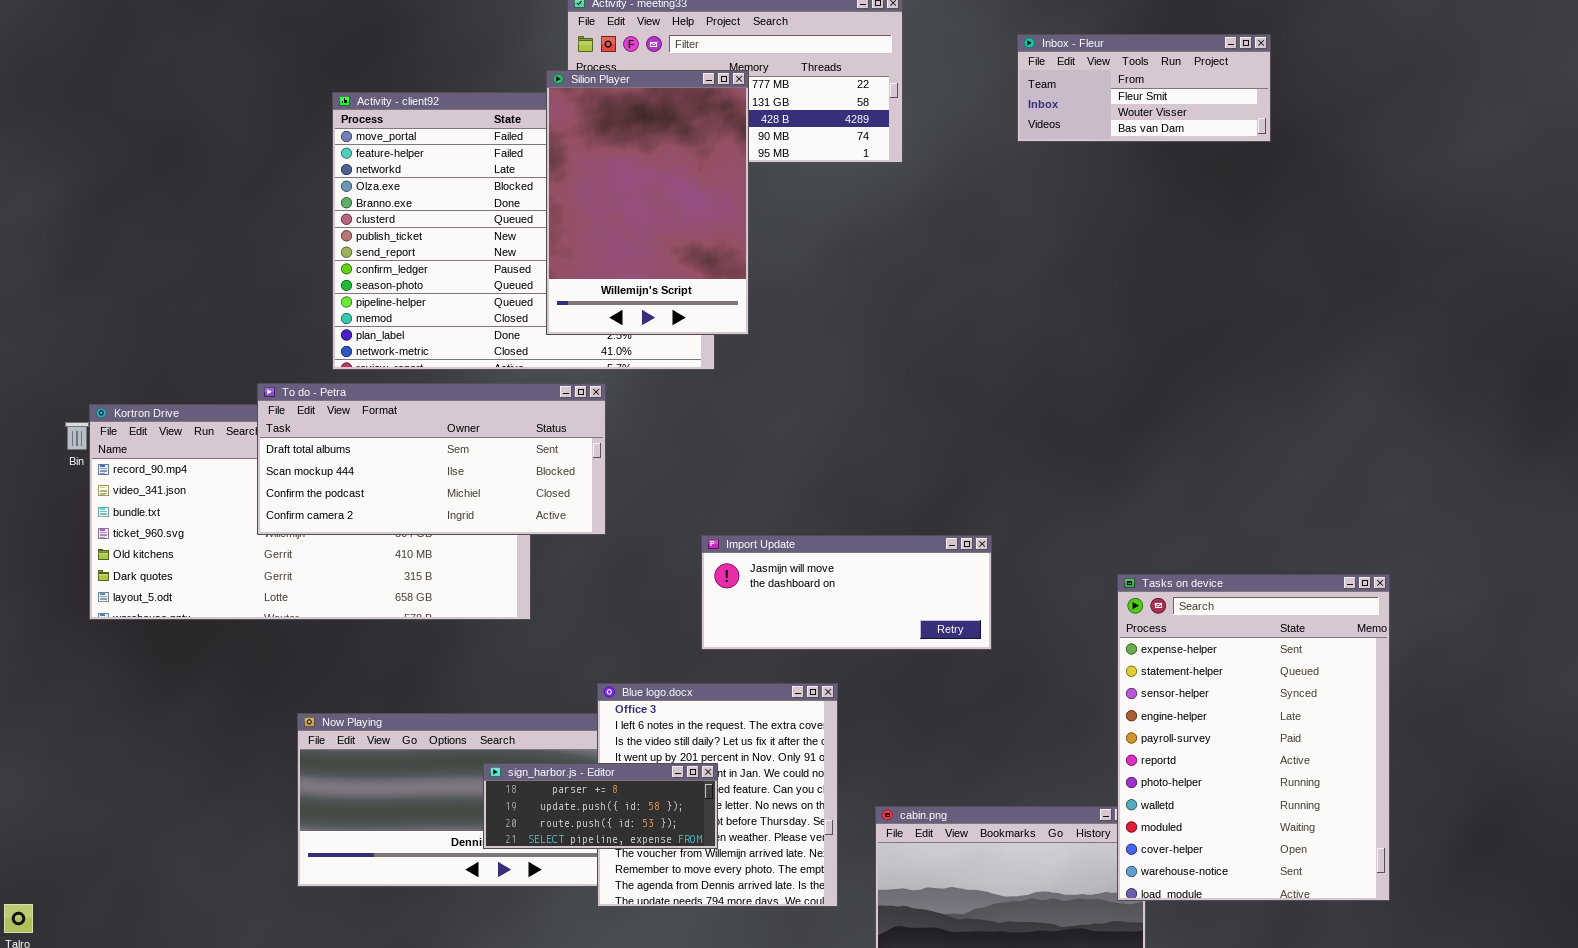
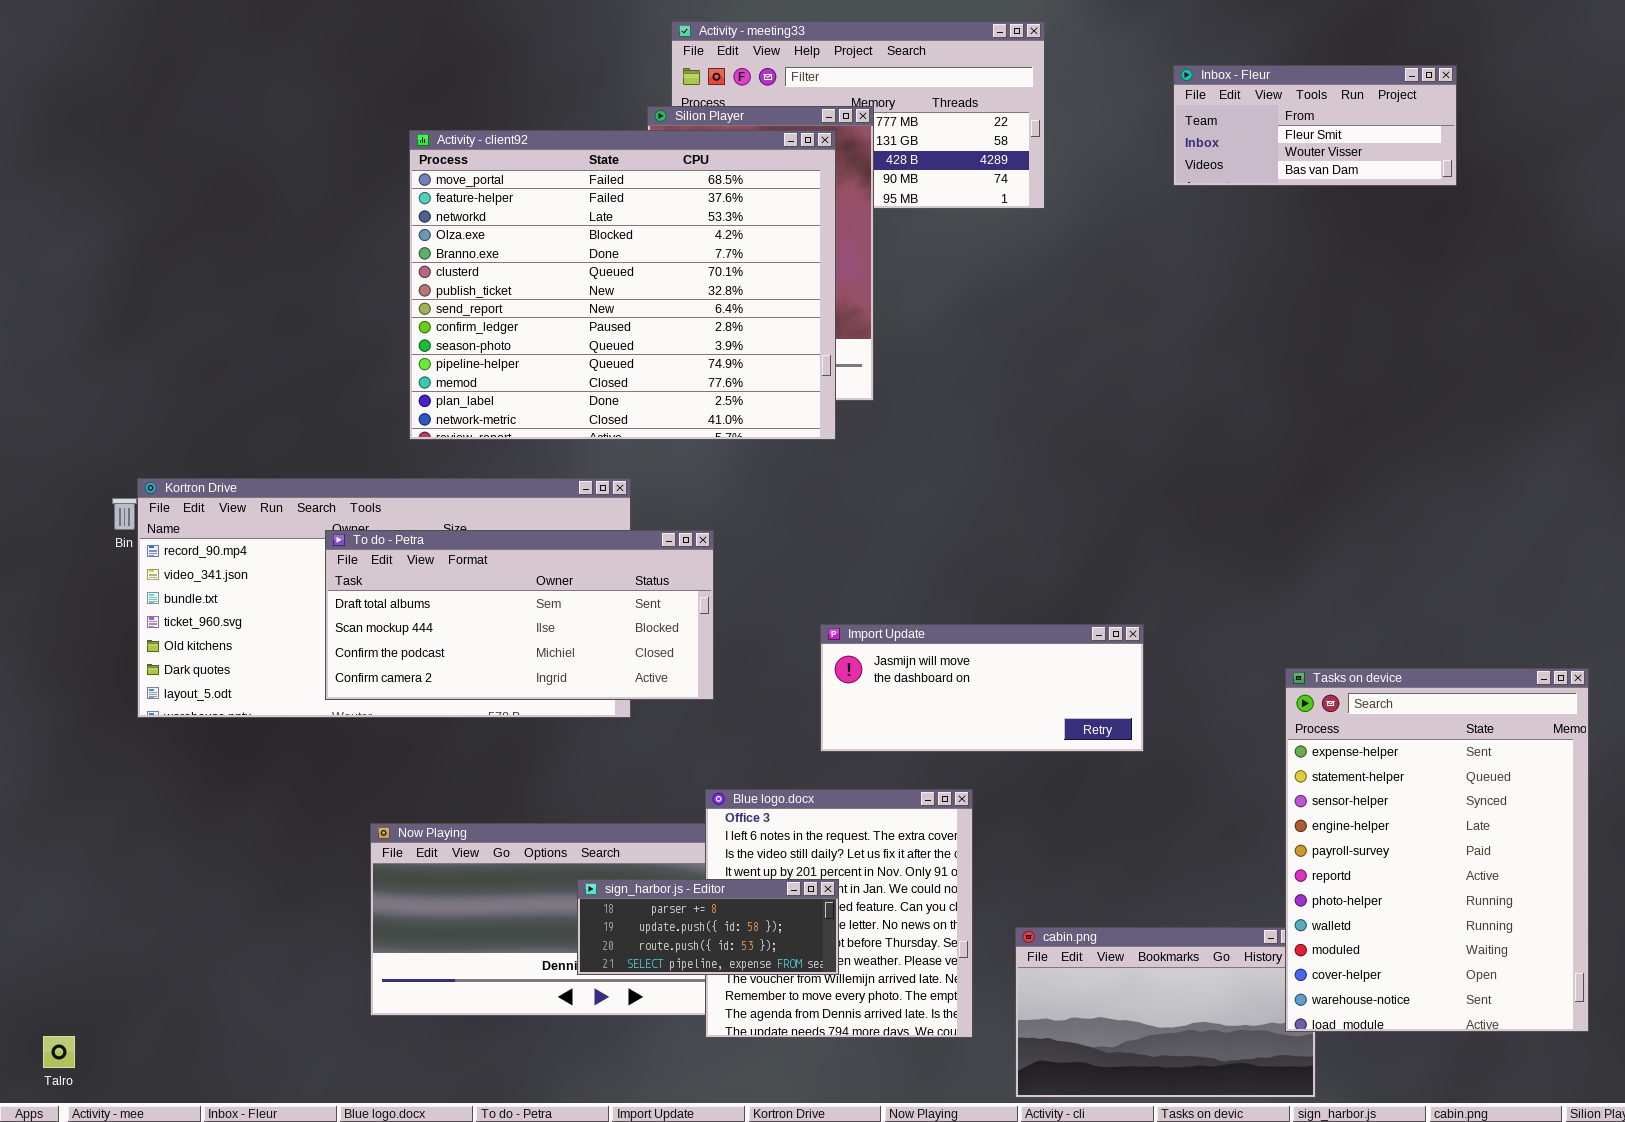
Activity - client92: [332,92,715,370] -> [409,130,836,440], raised
To do - Petra: [257,383,606,535] -> [325,530,714,700], moved

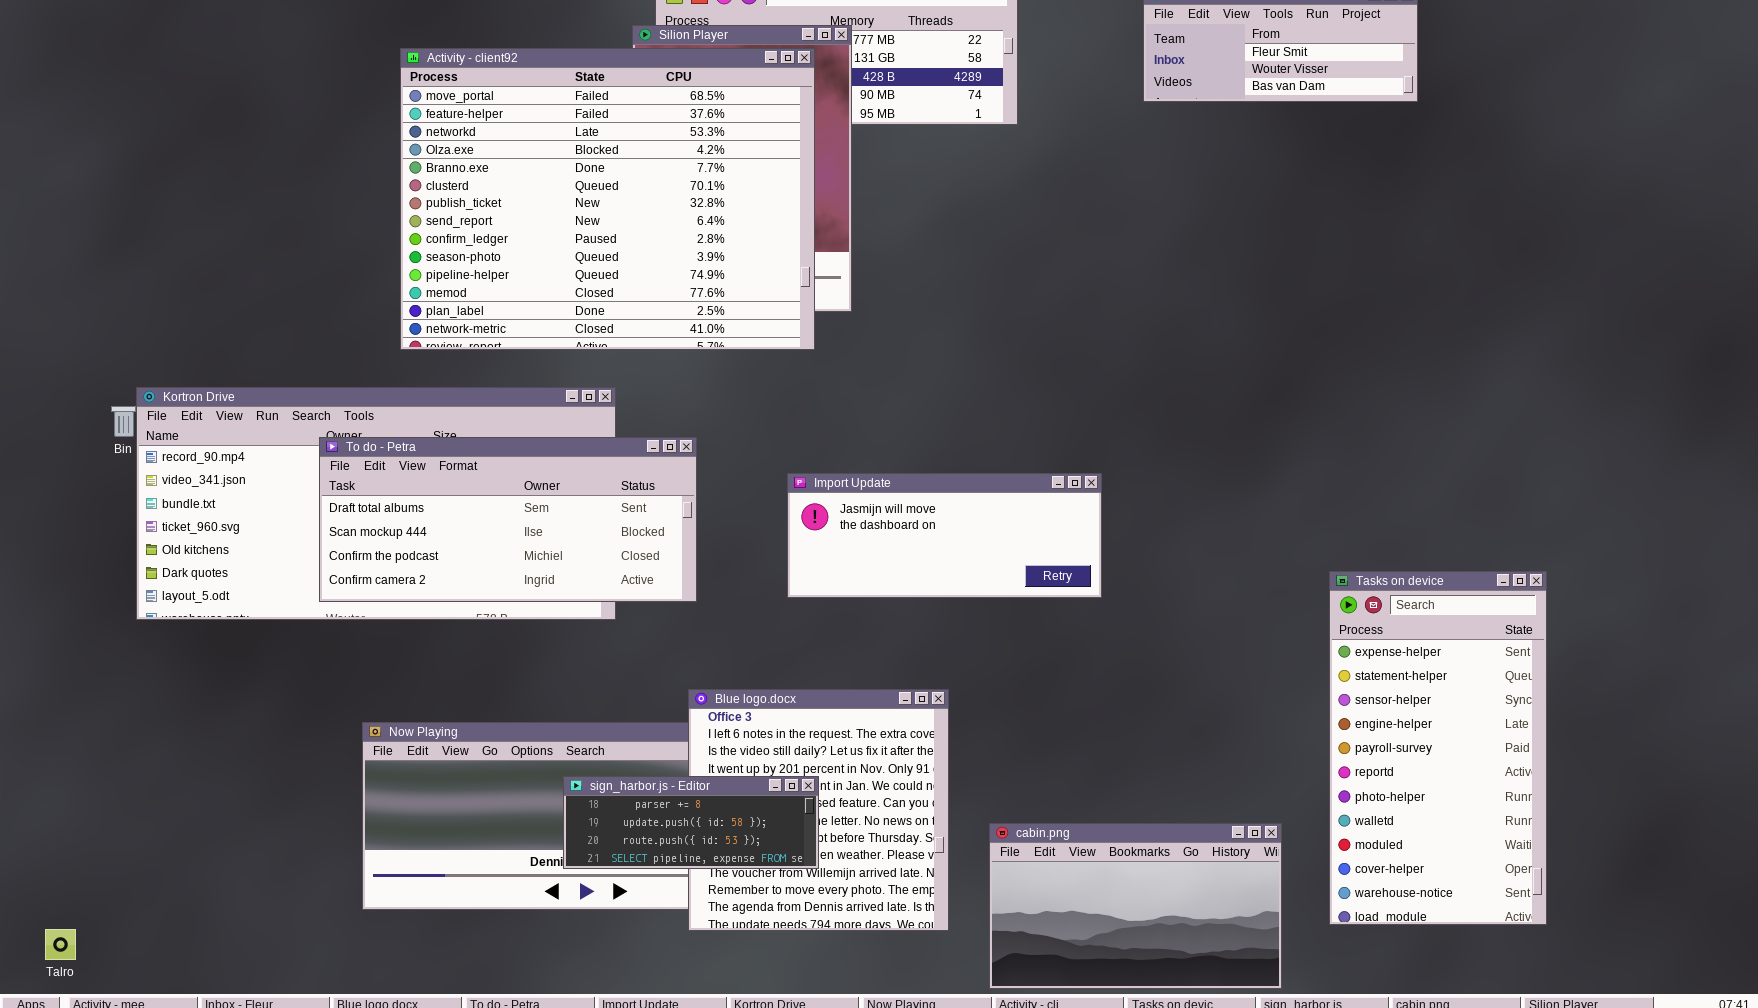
Import Update: [820,624,1144,752] -> [787,473,1102,598], moved
Tasks on device: [1285,668,1589,1032] -> [1329,571,1547,925], resized

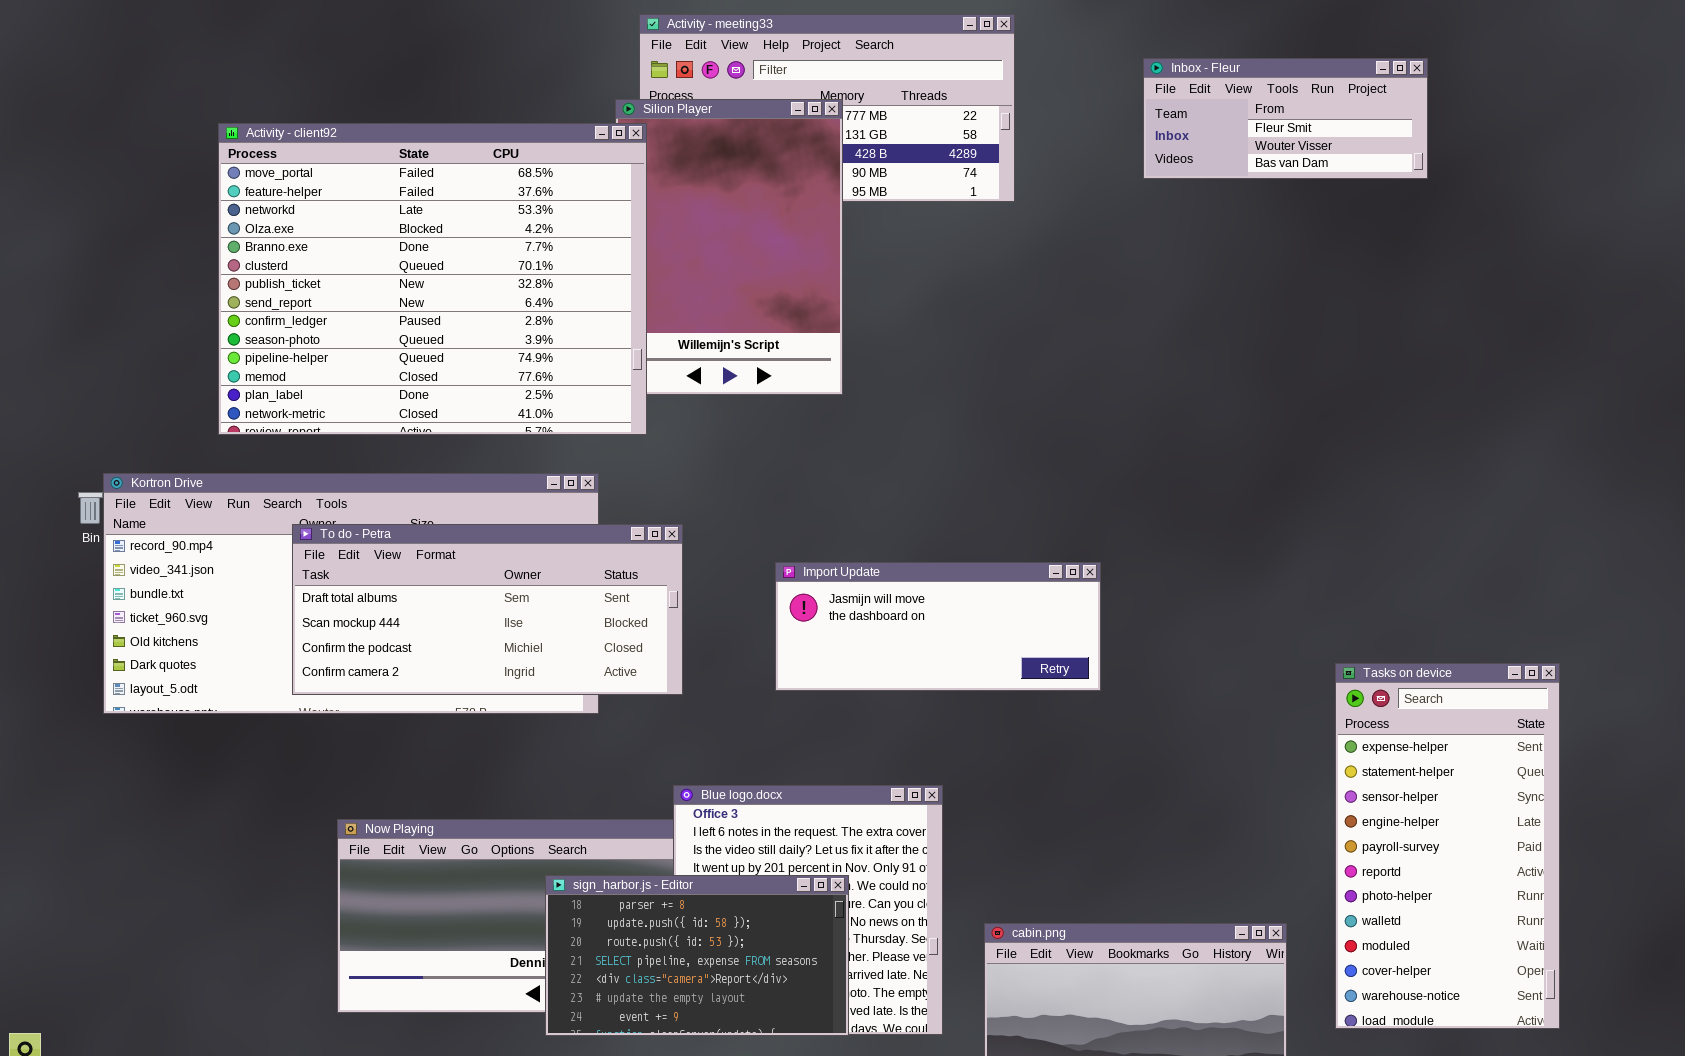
Activity - client92: [400,48,815,350] -> [218,123,647,435], moved
sign_harbor.js - Editor: [563,776,819,869] -> [545,875,849,1036], resized

